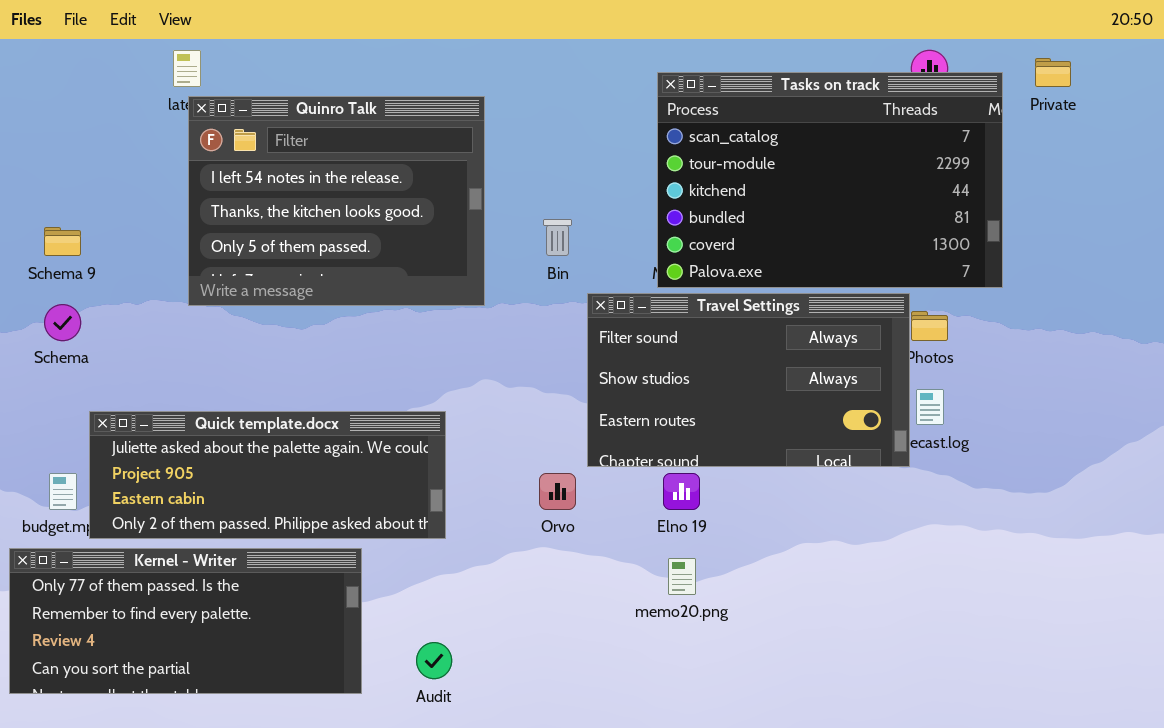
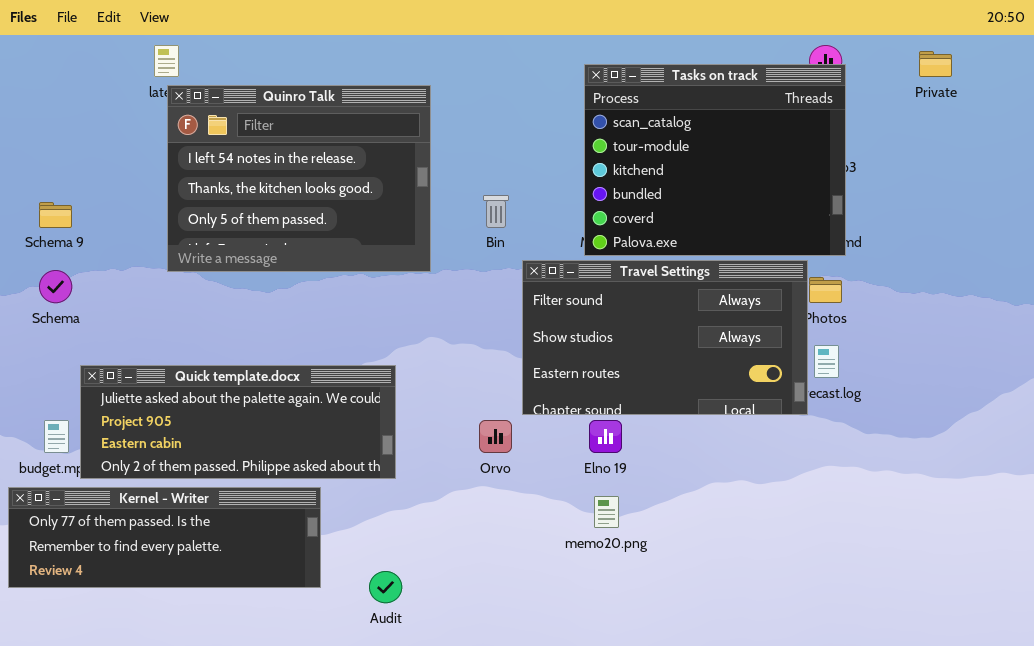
Tasks on track: [657,72,1003,288] -> [584,64,846,256], resized
Kernel - Writer: [9,548,362,694] -> [8,487,321,588], resized

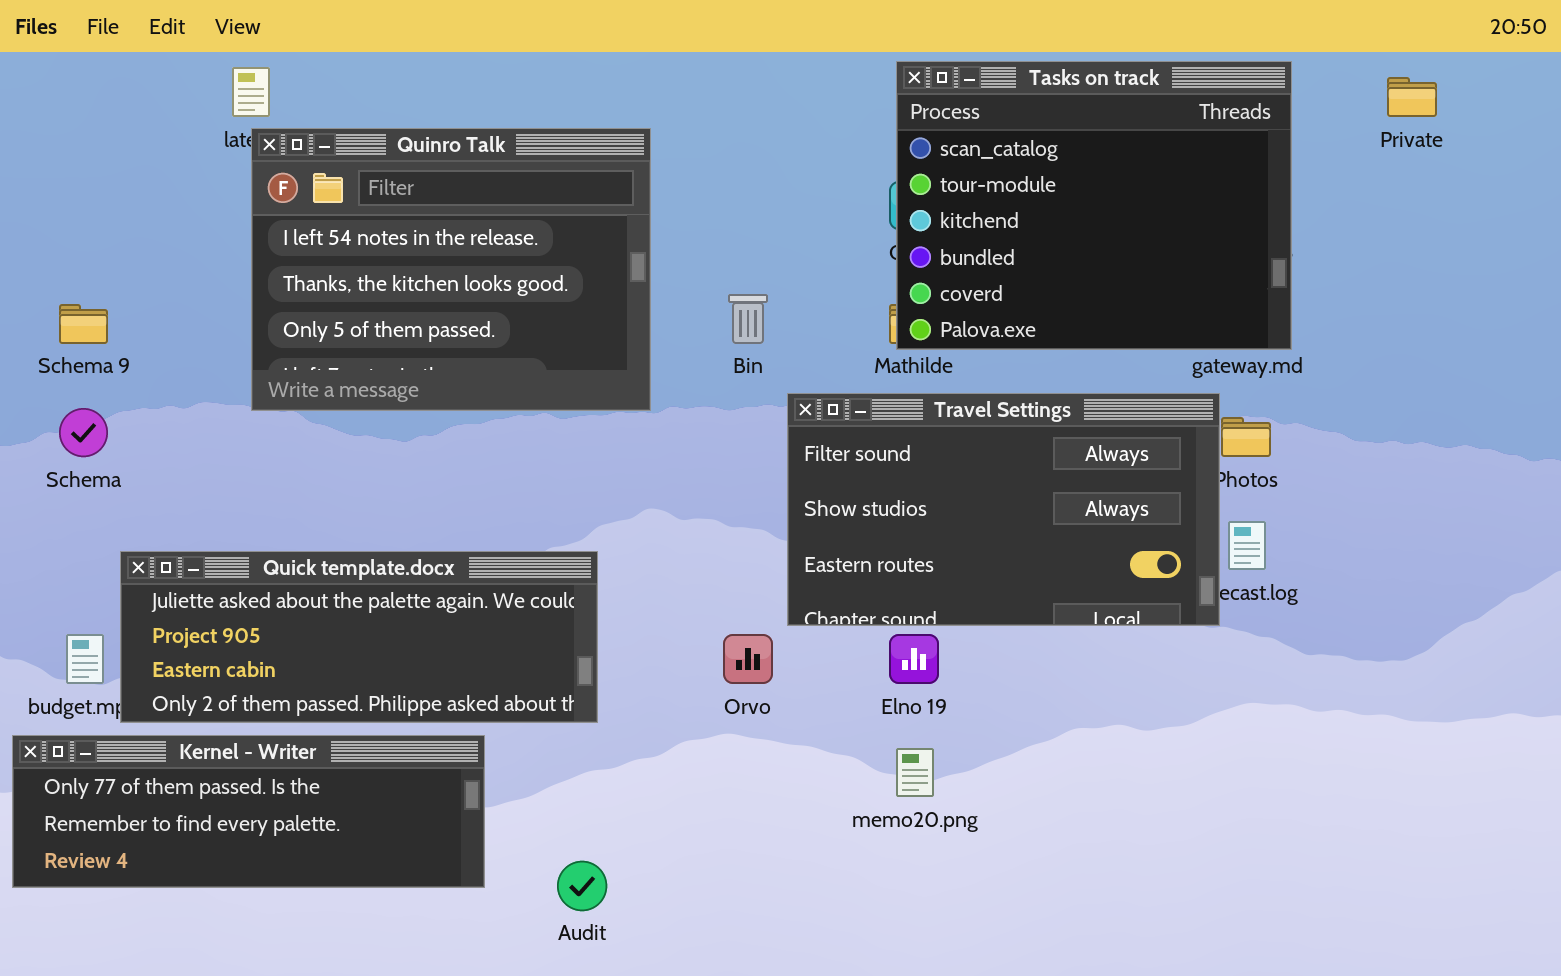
Tasks on track: [584,64,846,256] -> [896,61,1292,350], moved

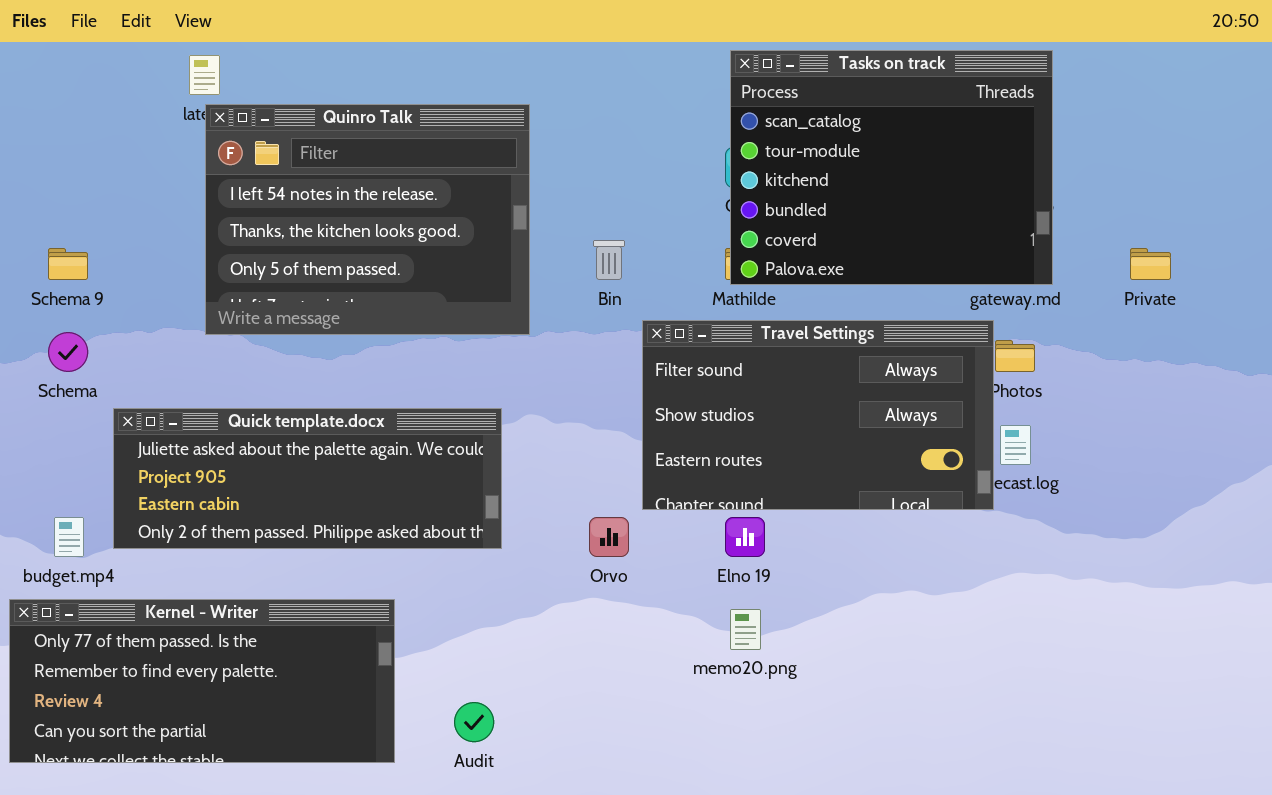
Private: [1387,77,1437,117] -> [1130,248,1171,280], moved
Quick template.docx: [120,551,598,723] -> [113,408,502,549], moved
Kernel - Writer: [12,735,485,888] -> [9,599,395,763], resized

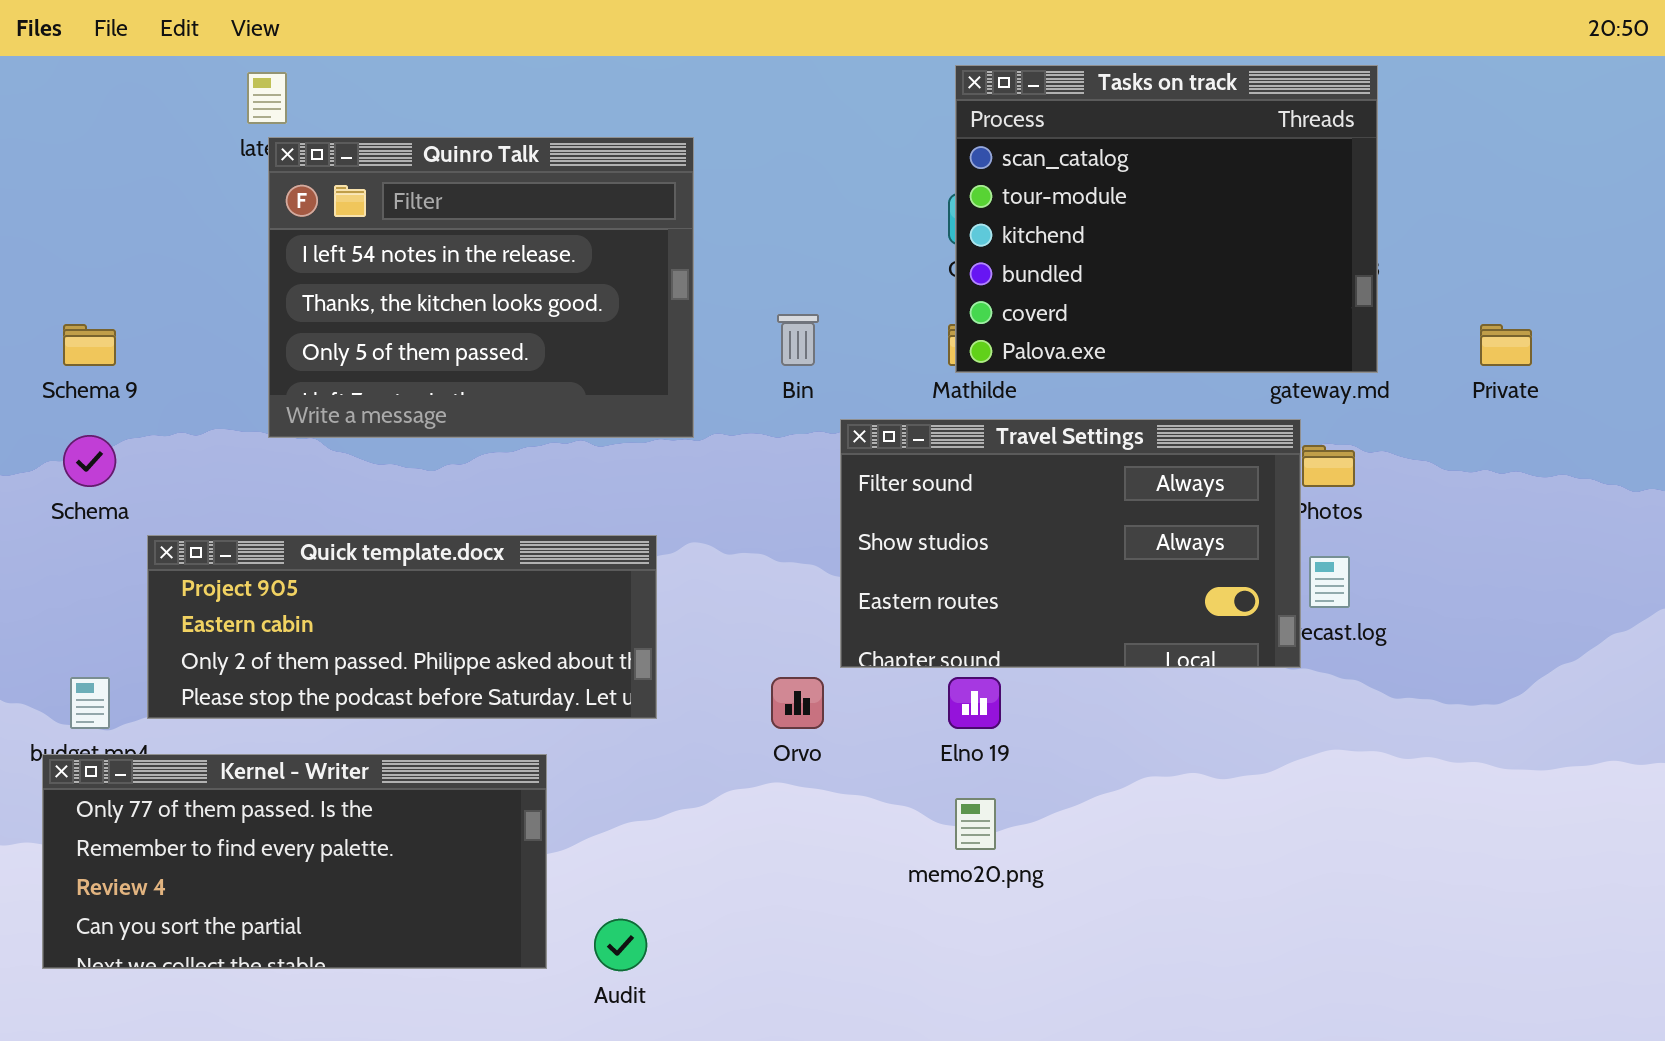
Quick template.docx: [113,408,502,549] -> [147,535,657,719], scrolled down 1 row
Kernel - Writer: [9,599,395,763] -> [42,754,547,969], moved

